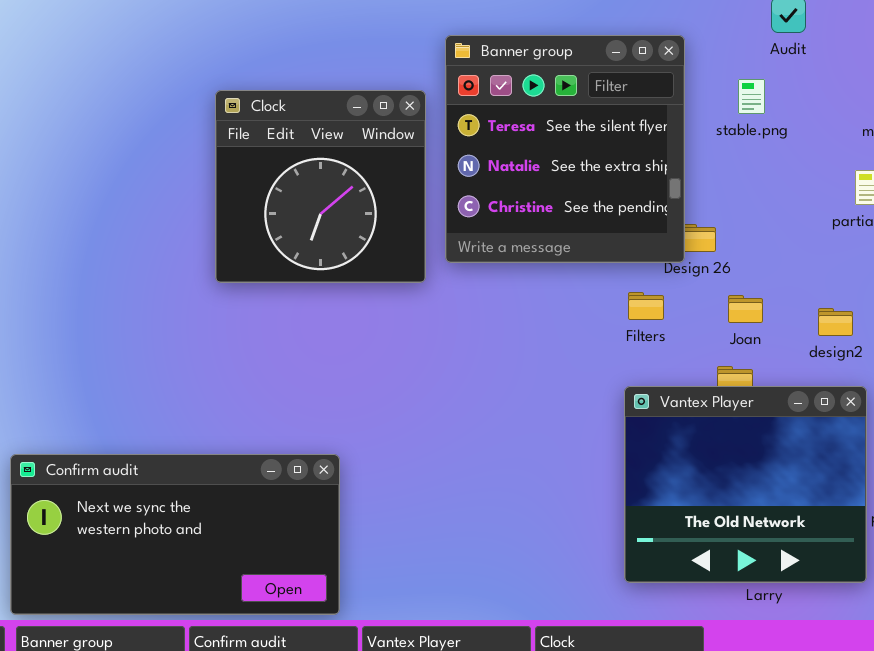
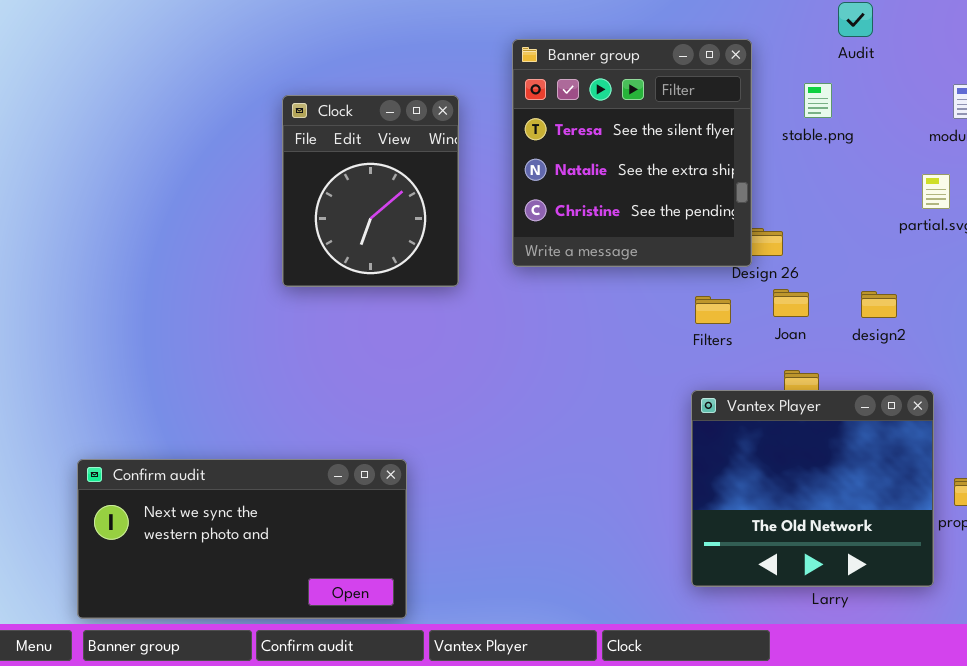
Clock: [215,90,426,283] -> [282,95,459,287], resized
Joan: [728,295,763,323] -> [773,289,809,317], moved
design2: [818,308,853,336] -> [861,291,897,318], moved

